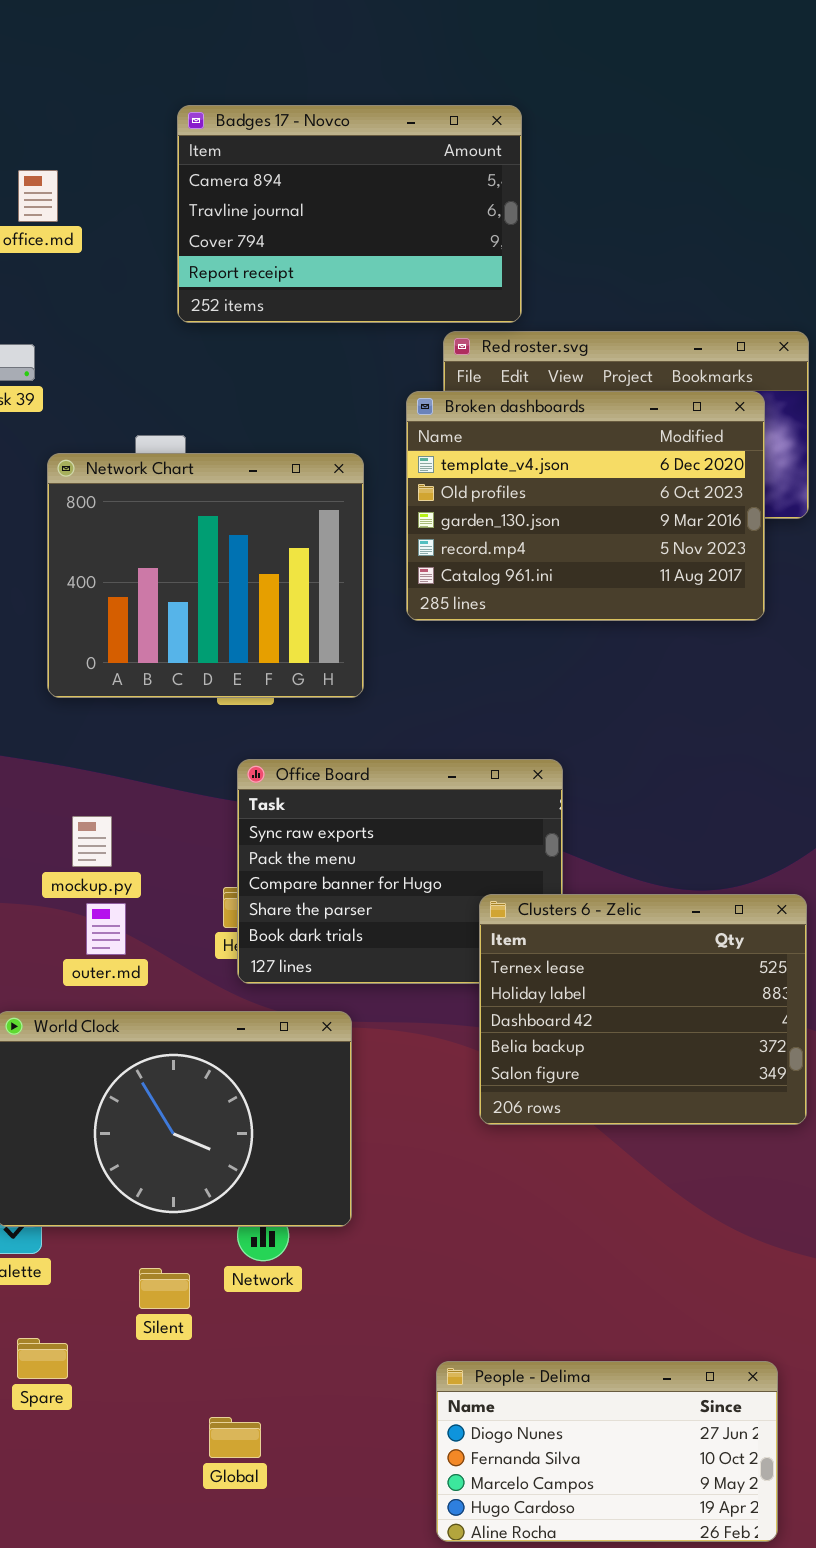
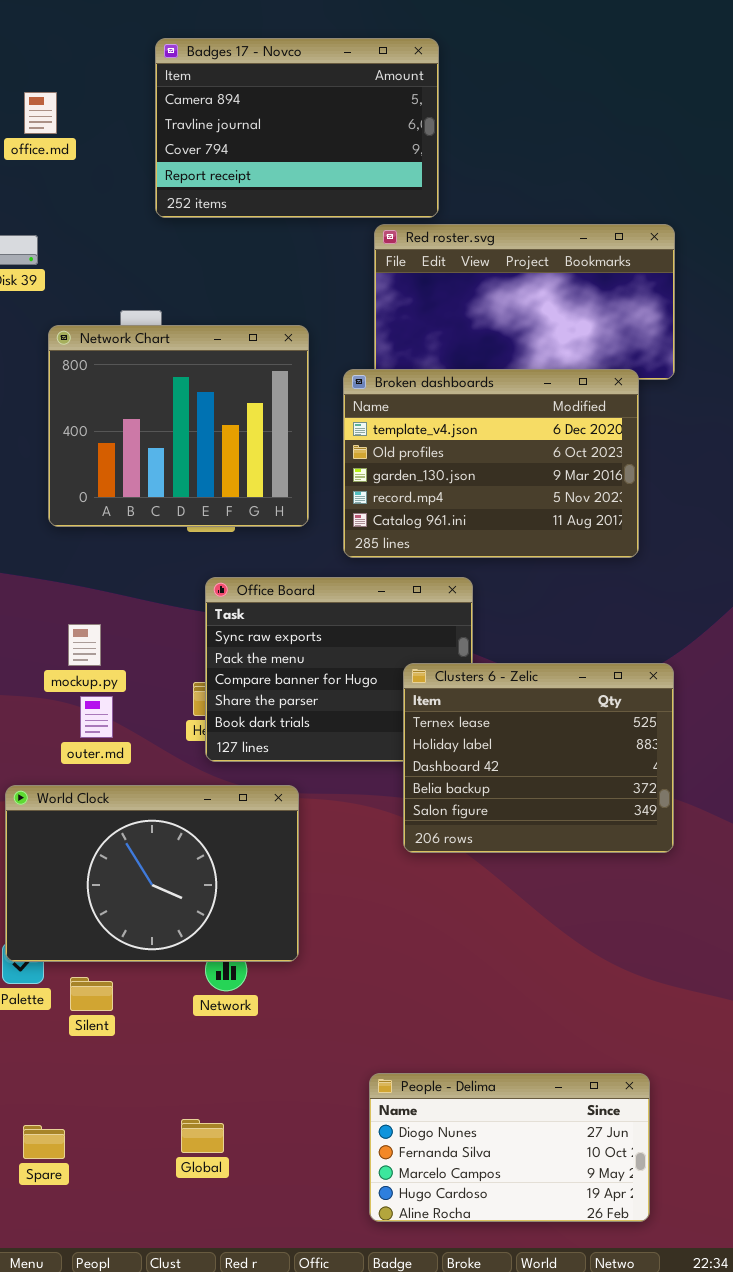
Broken dashboards: [406,391,765,621] -> [343,369,639,558], moved
Clusters 6 - Zelic: [479,894,807,1125] -> [403,663,674,853], moved
Silent: [139,1268,190,1309] -> [70,977,113,1011], moved
Spare: [17,1338,68,1379] -> [23,1125,65,1159], moved

